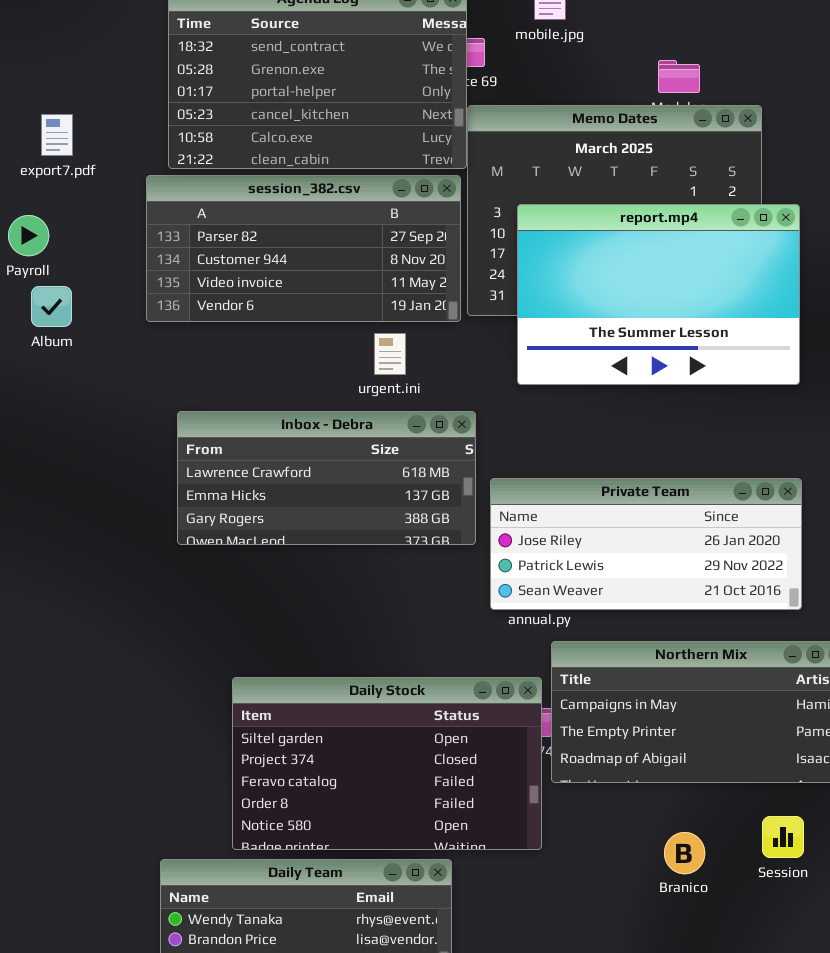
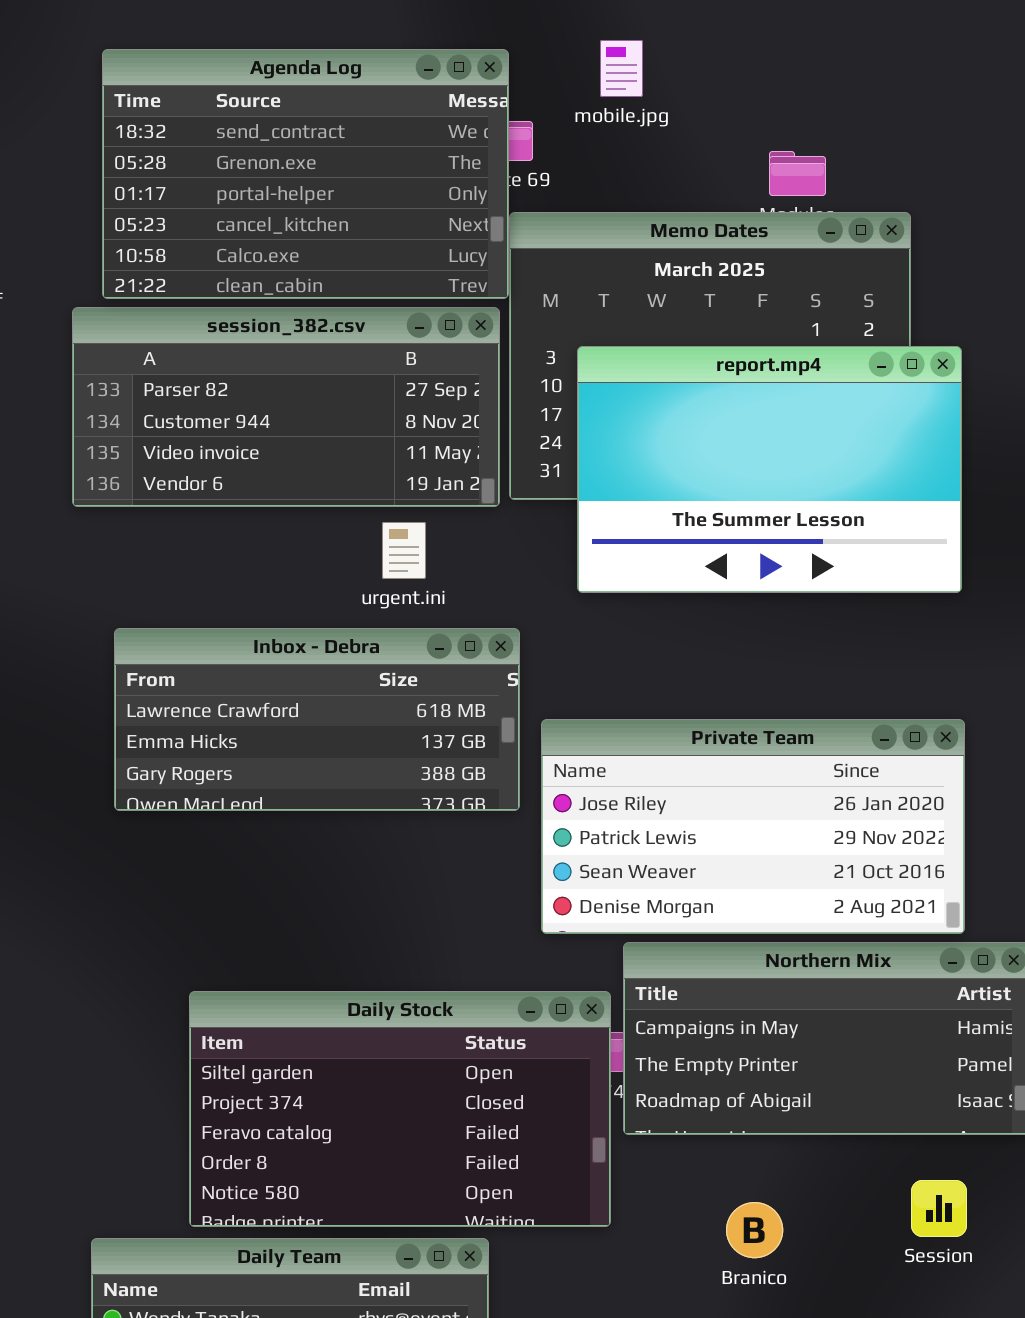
Private Team: [490,478,802,610] -> [541,719,965,934], resized
Branico: [664,832,705,874] -> [726,1202,783,1258], moved

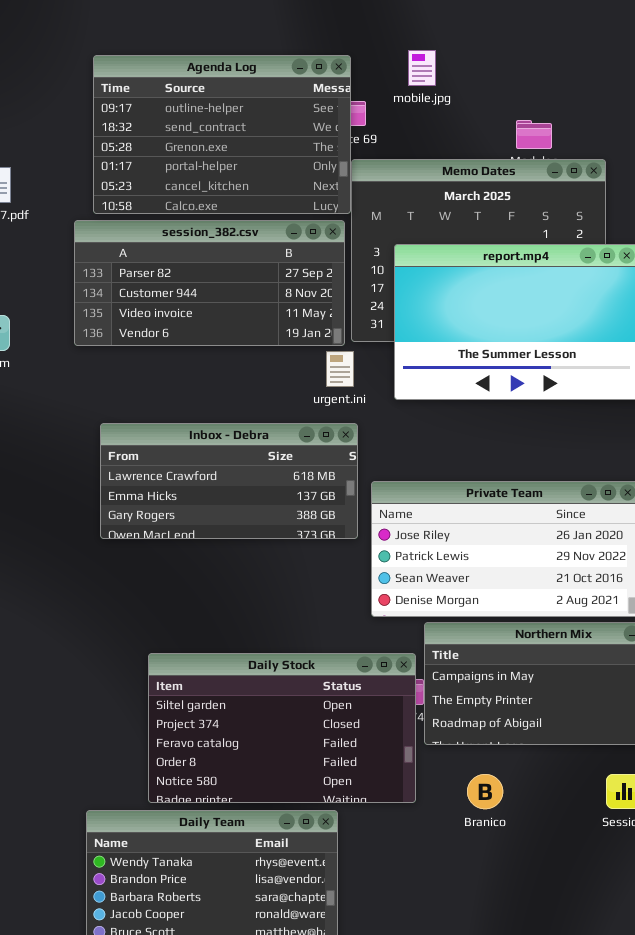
Agenda Log: [102,49,509,299] -> [93,55,351,214], scrolled up 1 row
urgent.ini: [382,522,426,579] -> [326,351,354,387], moved
Branico: [726,1202,783,1258] -> [467,774,503,809], moved

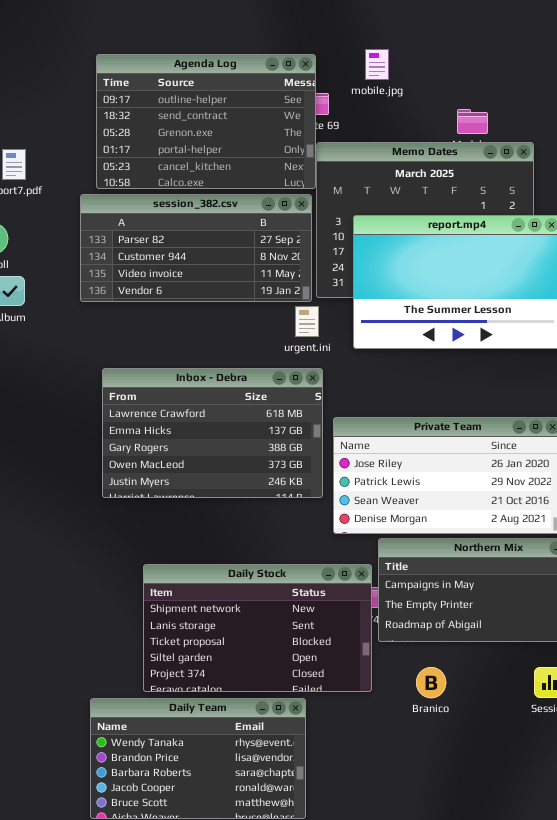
Inbox - Debra: [100,423,358,539] -> [102,368,323,498], resized
Daily Stock: [148,653,416,803] -> [143,564,372,692], scrolled up 3 rows

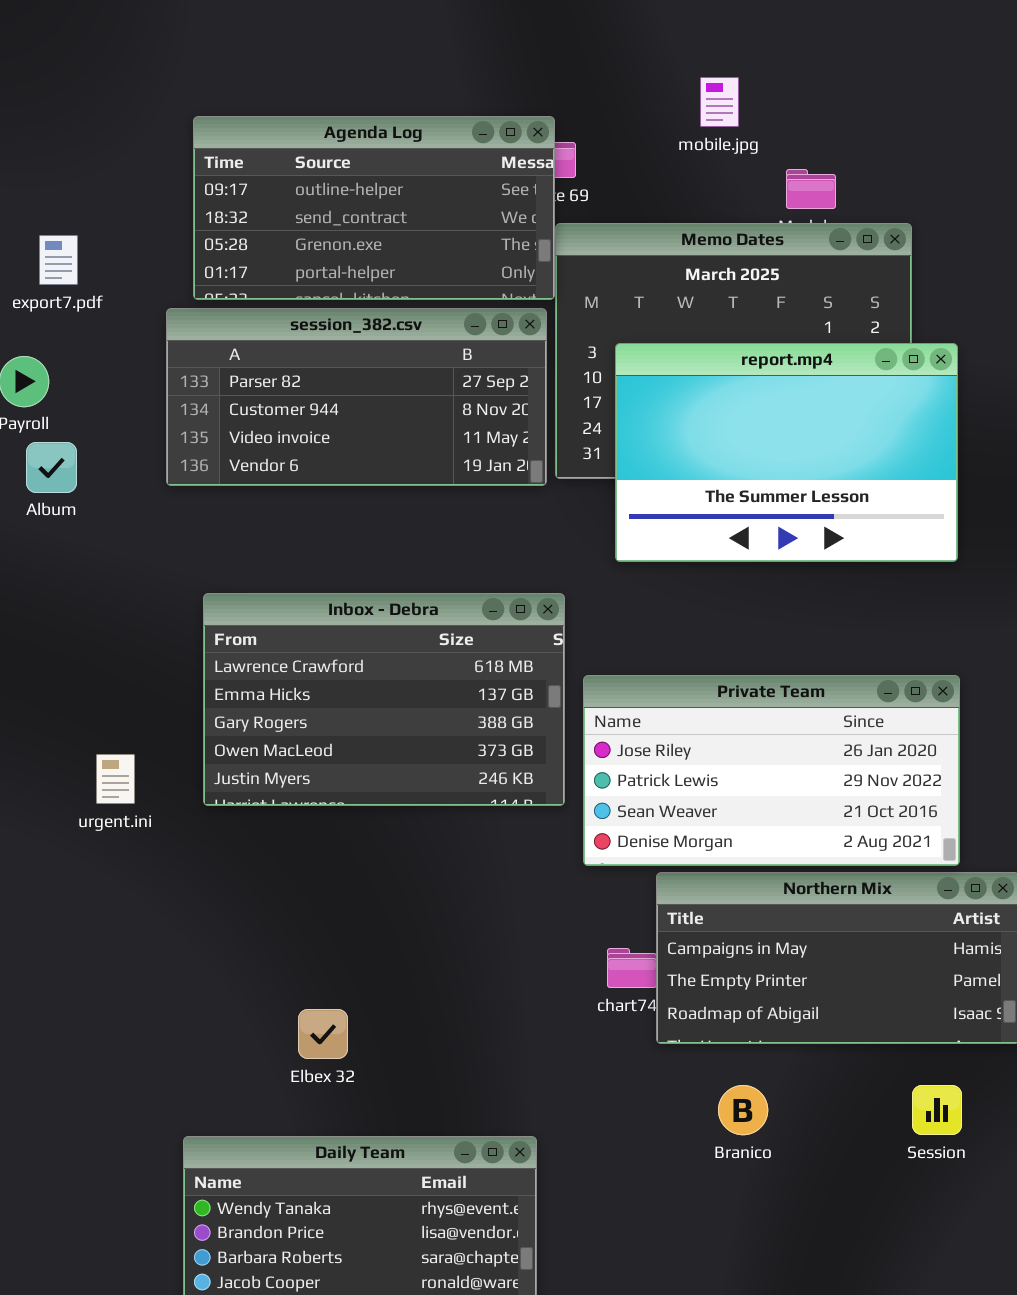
mobile.jpg: [365,49,389,80] -> [700,77,739,127], moved
Agenda Log: [96,54,316,189] -> [193,116,555,300], resized
urgent.ini: [295,306,319,337] -> [96,754,135,804], moved
Daily Stock: [143,564,372,692] -> none, closed

